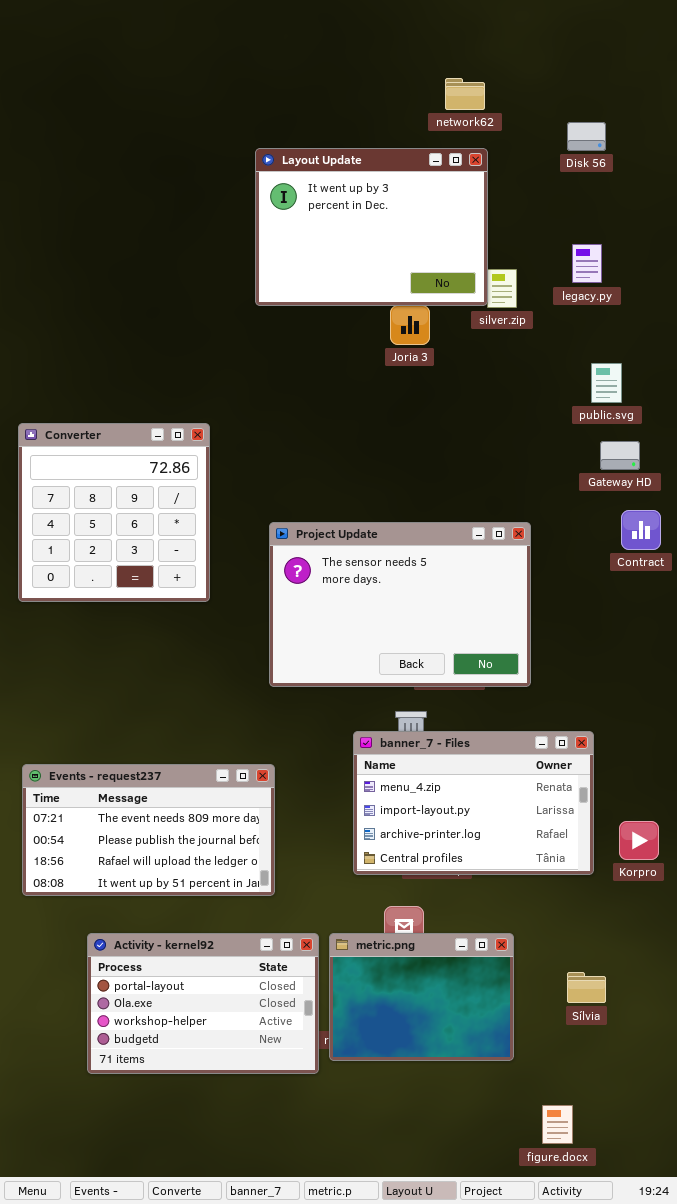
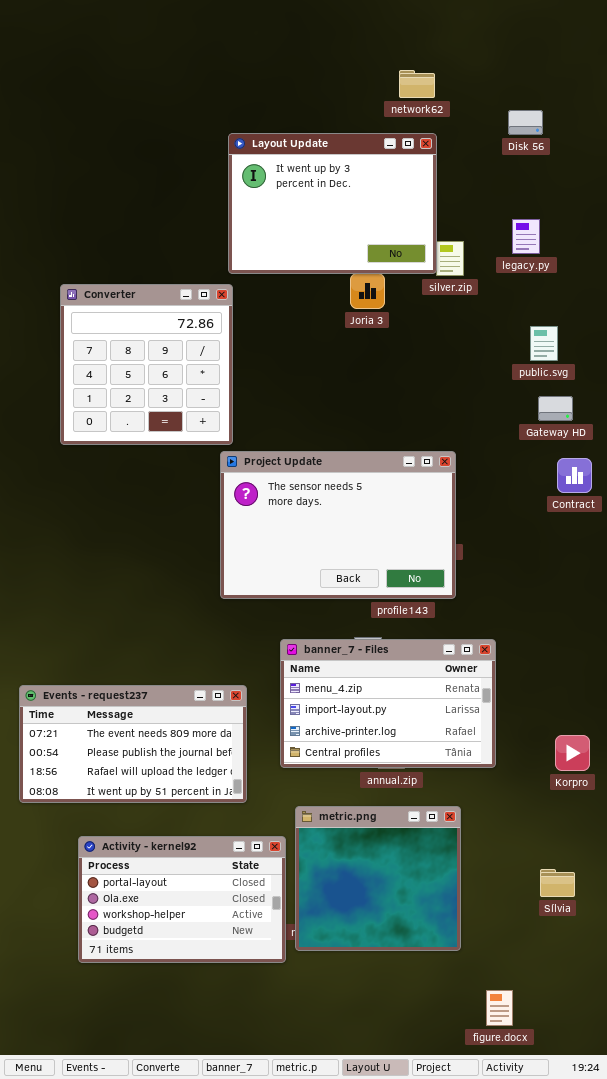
Converter: [18,423,210,602] -> [60,284,233,445], moved
Project Update: [269,522,531,687] -> [220,451,456,599], moved
banner_7 - Files: [353,731,594,875] -> [280,639,496,768], moved
metric.png: [329,933,514,1061] -> [295,806,461,951], resized
Sílvia: [567,972,606,1003] -> [540,869,575,897], moved

